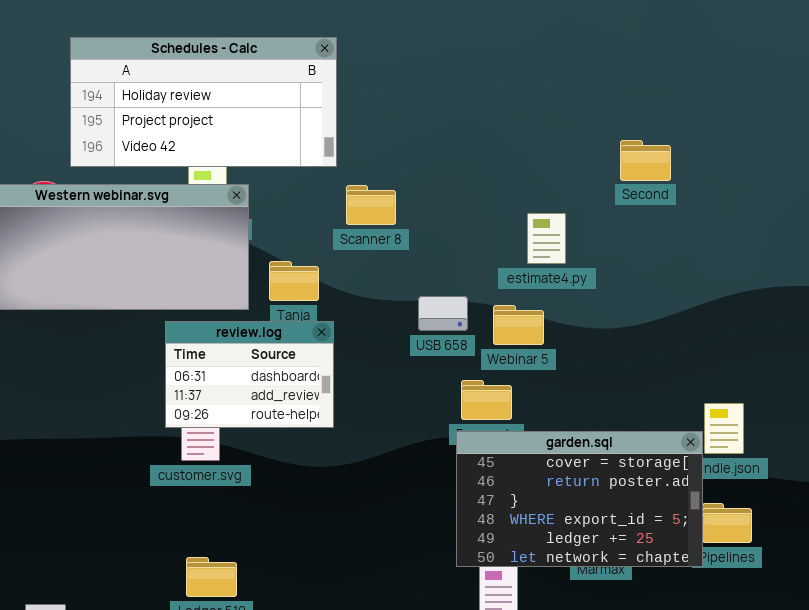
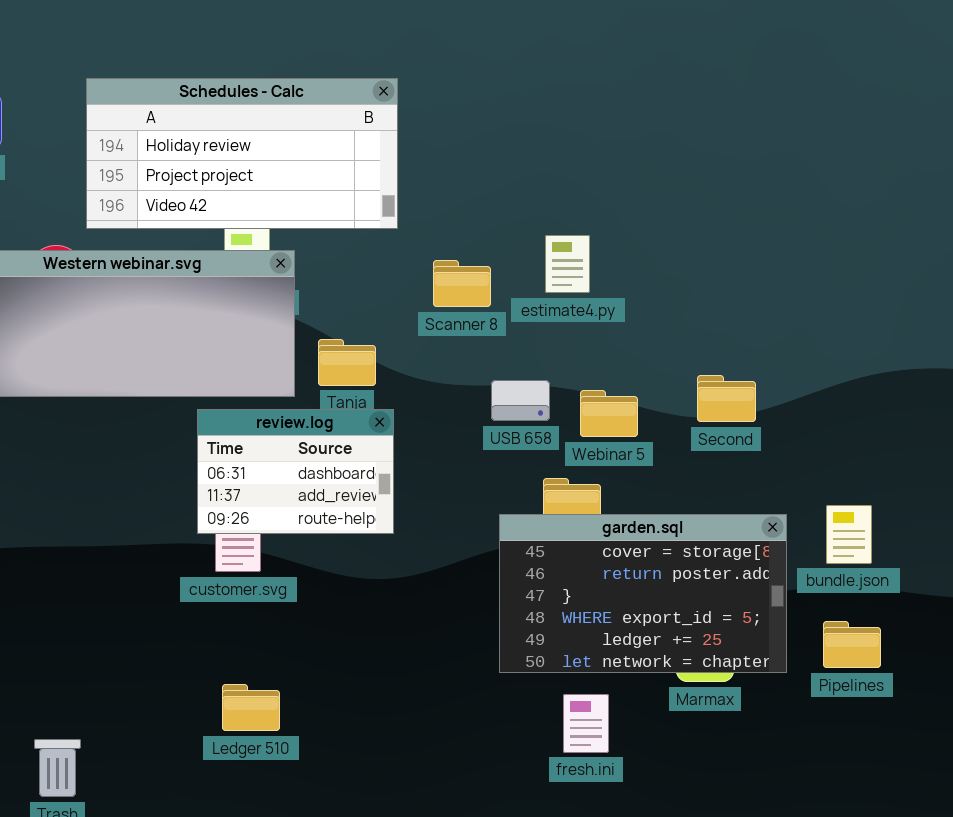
Second: [620,140,671,181] -> [697,375,756,422], moved
Scanner 8: [346,185,396,225] -> [433,260,491,307], moved
estimate4.py: [527,213,566,264] -> [545,235,590,293], moved
garden.sql: [456,431,703,567] -> [499,514,787,673], moved

